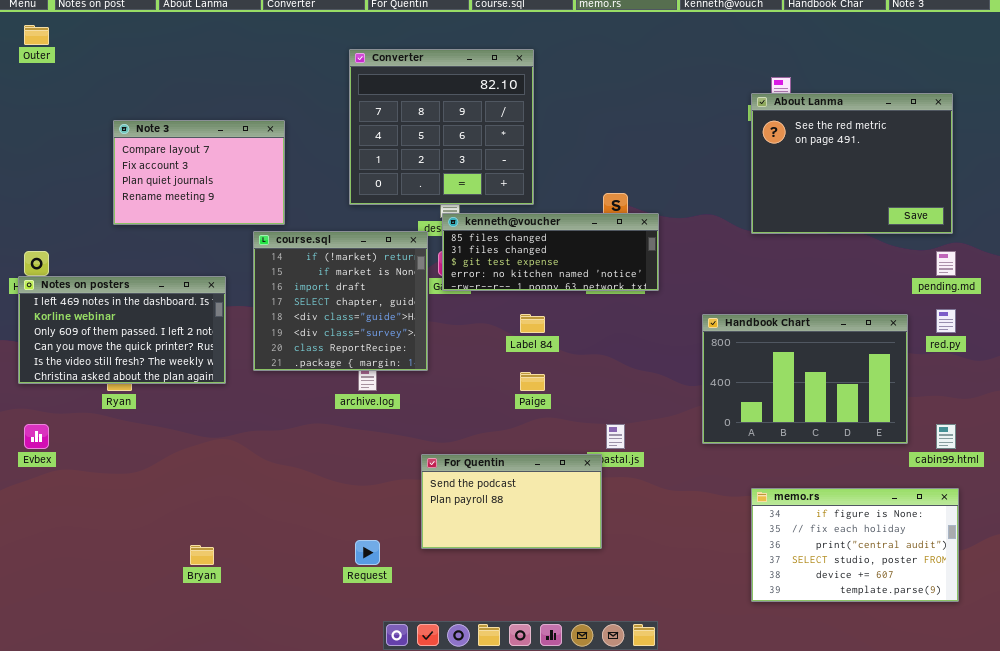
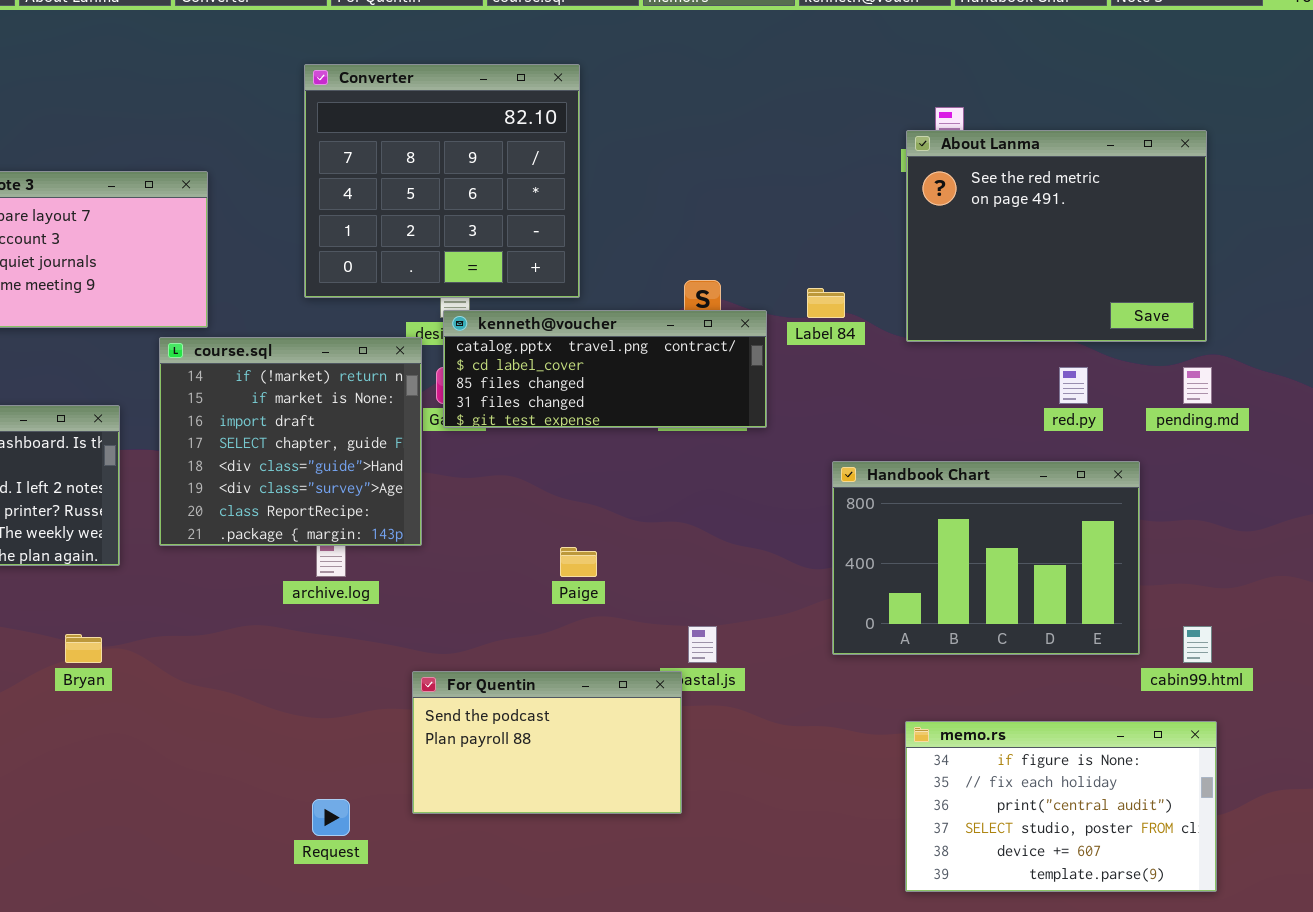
kenneth@voucher: [442,213,659,291] -> [443,310,767,428], scrolled up 2 rows
red.py: [936,309,956,333] -> [1059,367,1088,404], moved
Label 84: [520,314,545,333] -> [807,288,845,318], moved
Bryan: [190,545,214,565] -> [65,634,102,663], moved

